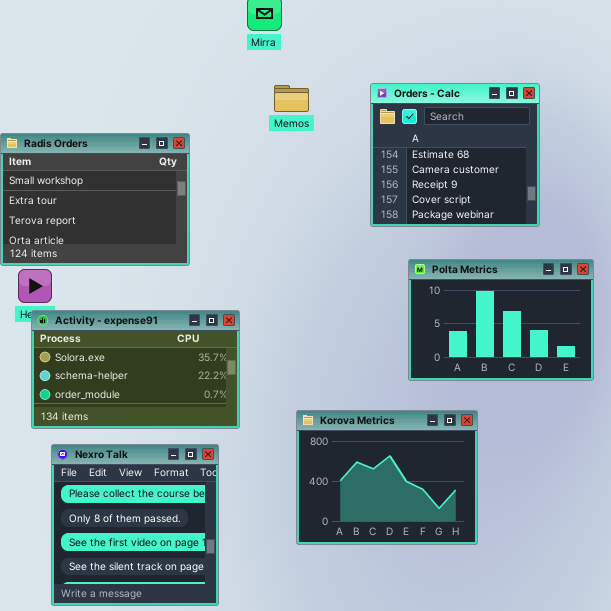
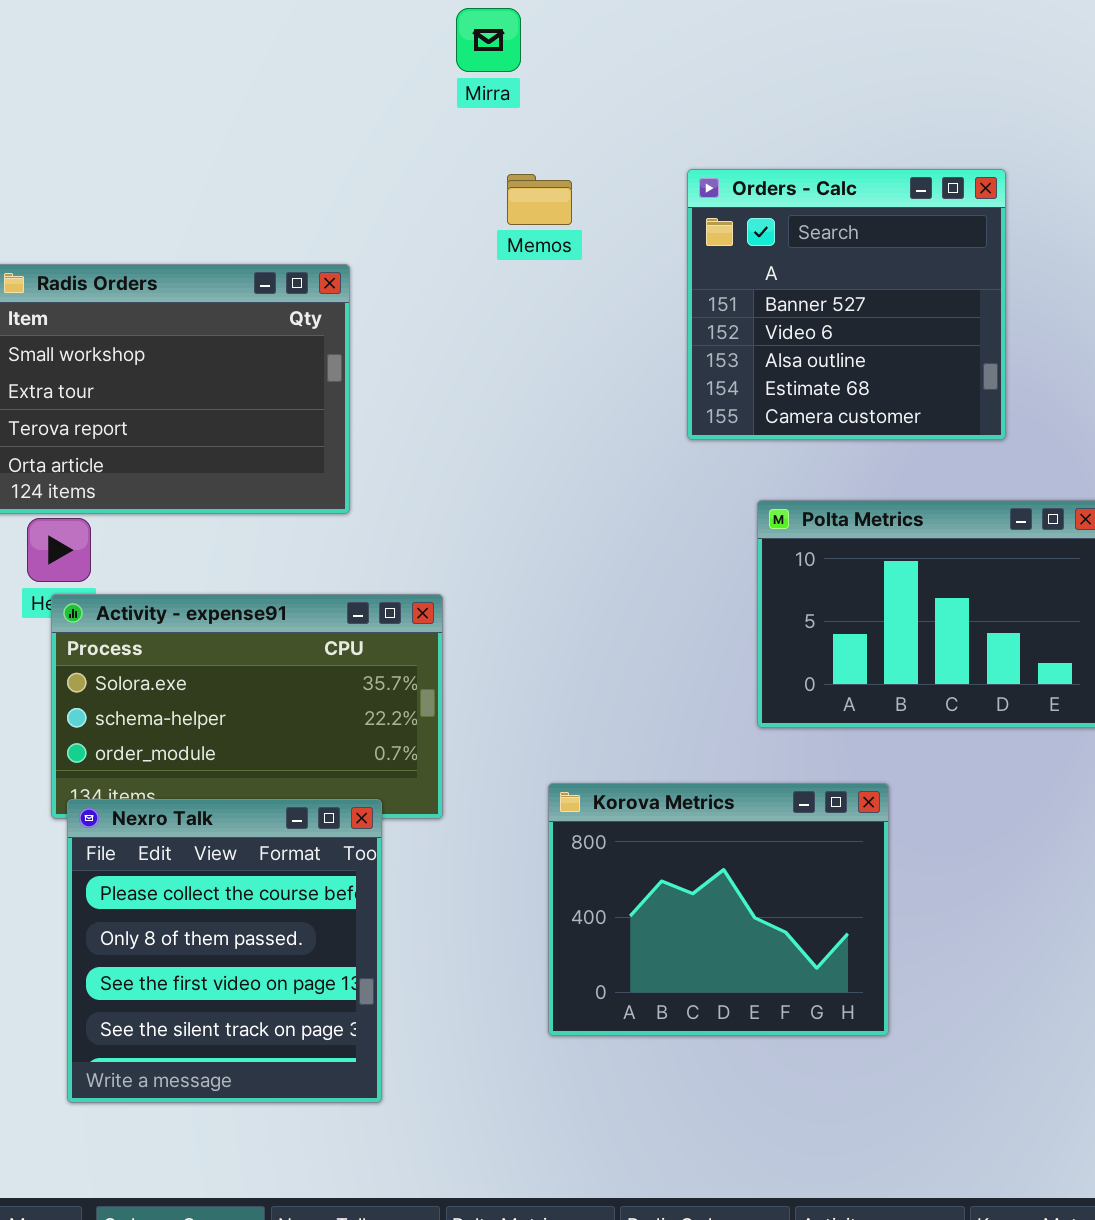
Orders - Calc: [370,83,540,227] -> [687,169,1006,440], scrolled up 3 rows
Nexro Talk: [51,444,219,606] -> [67,799,382,1103], moved

